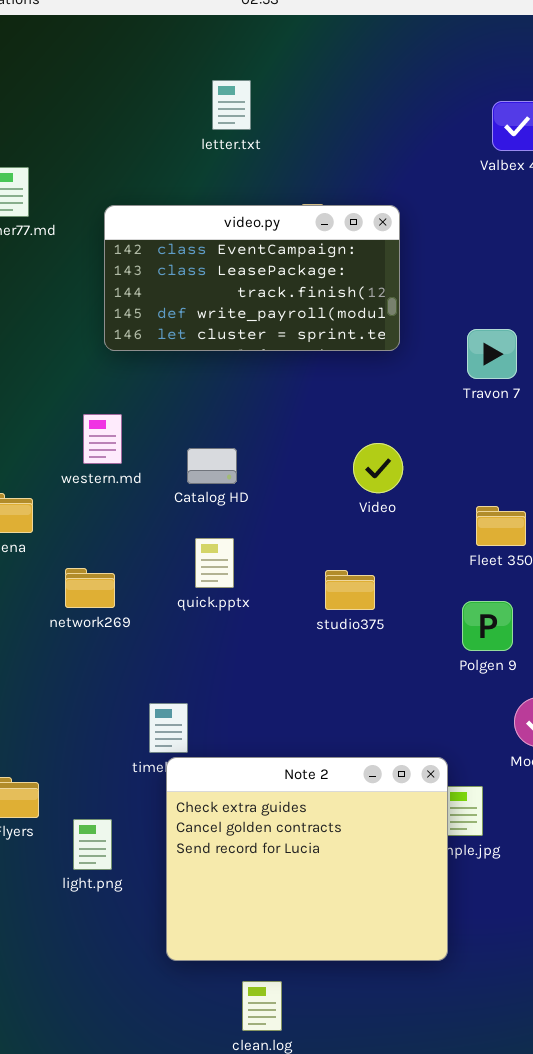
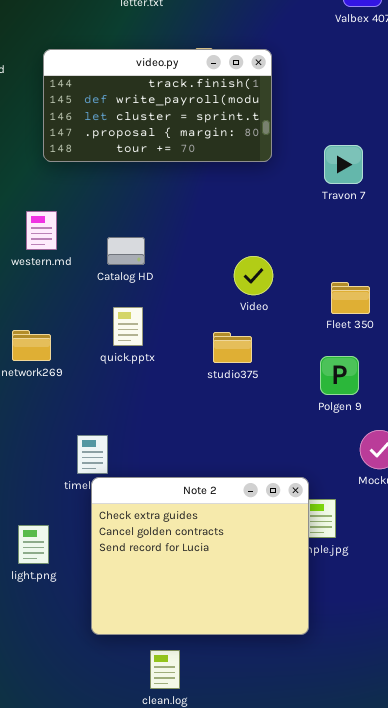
video.py: [104,205,400,351] -> [43,49,272,162], scrolled down 2 rows
Video: [353,443,403,493] -> [234,256,273,295], moved

